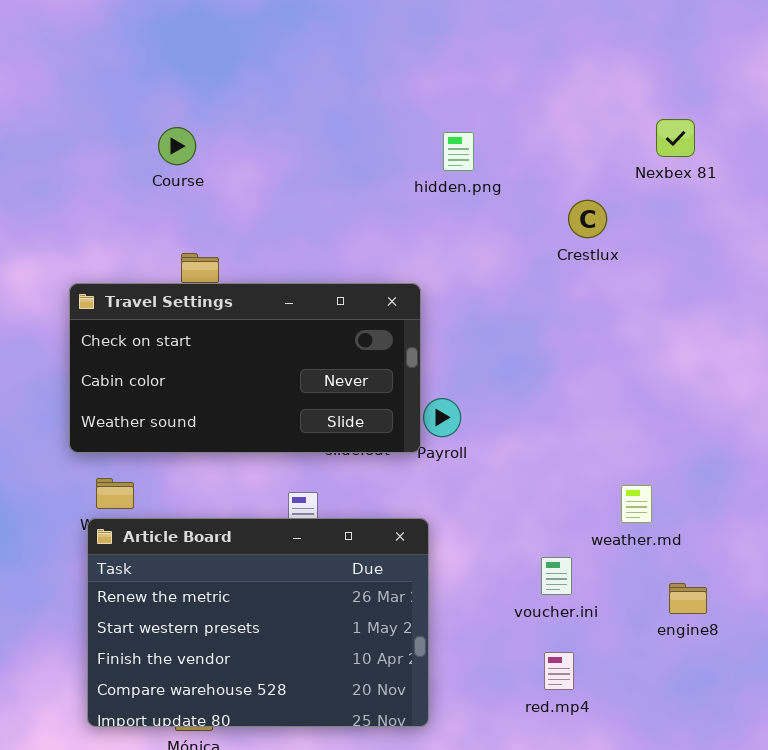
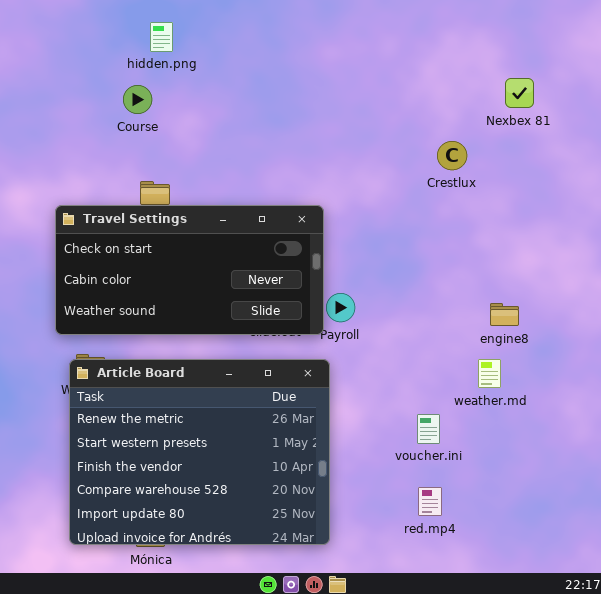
hidden.png: [443,132,474,171] -> [150,22,173,52], moved
Article Board: [87,518,429,727] -> [69,359,330,545], resized
engine8: [669,583,707,614] -> [490,303,519,326], moved

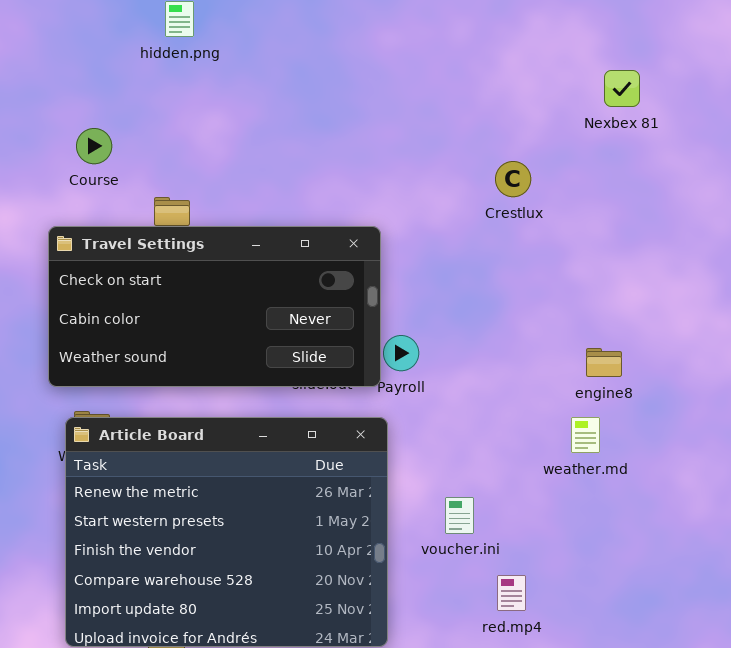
Course: [123,85,152,114] -> [76,128,112,164], moved
Crestlux: [437,141,467,170] -> [495,161,531,197], moved
voucher.ini: [417,414,440,444] -> [445,497,474,534], moved

